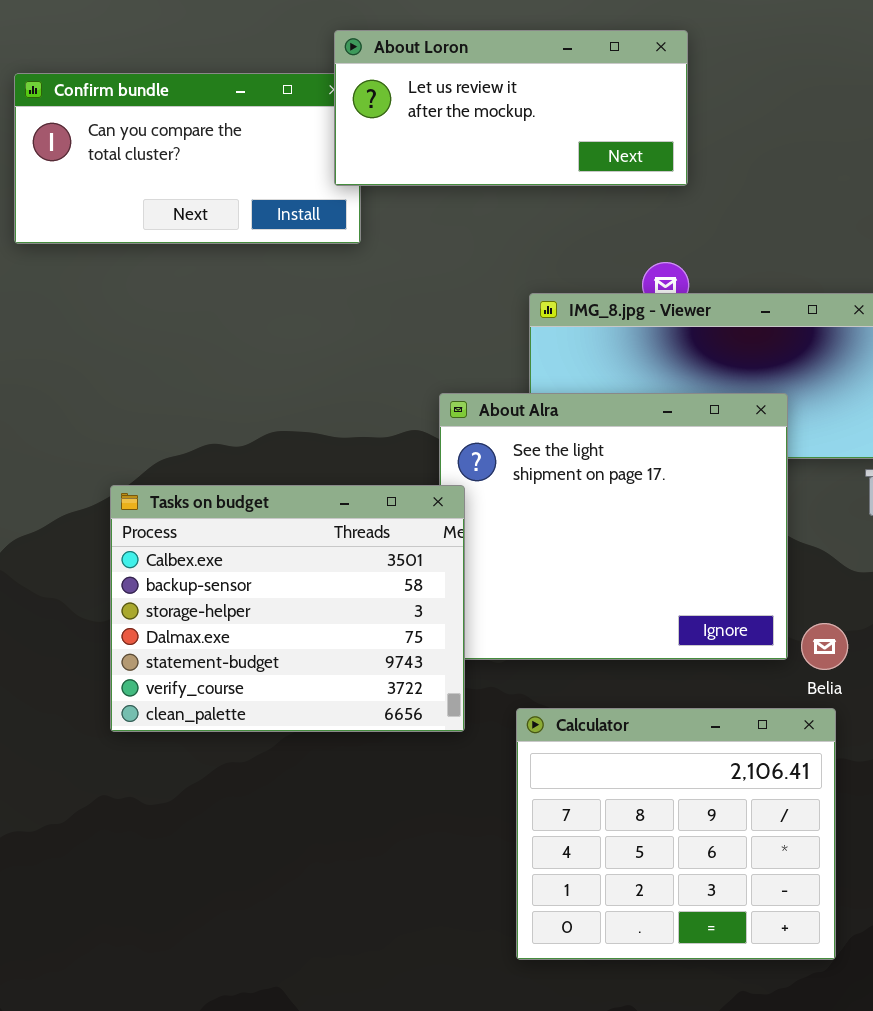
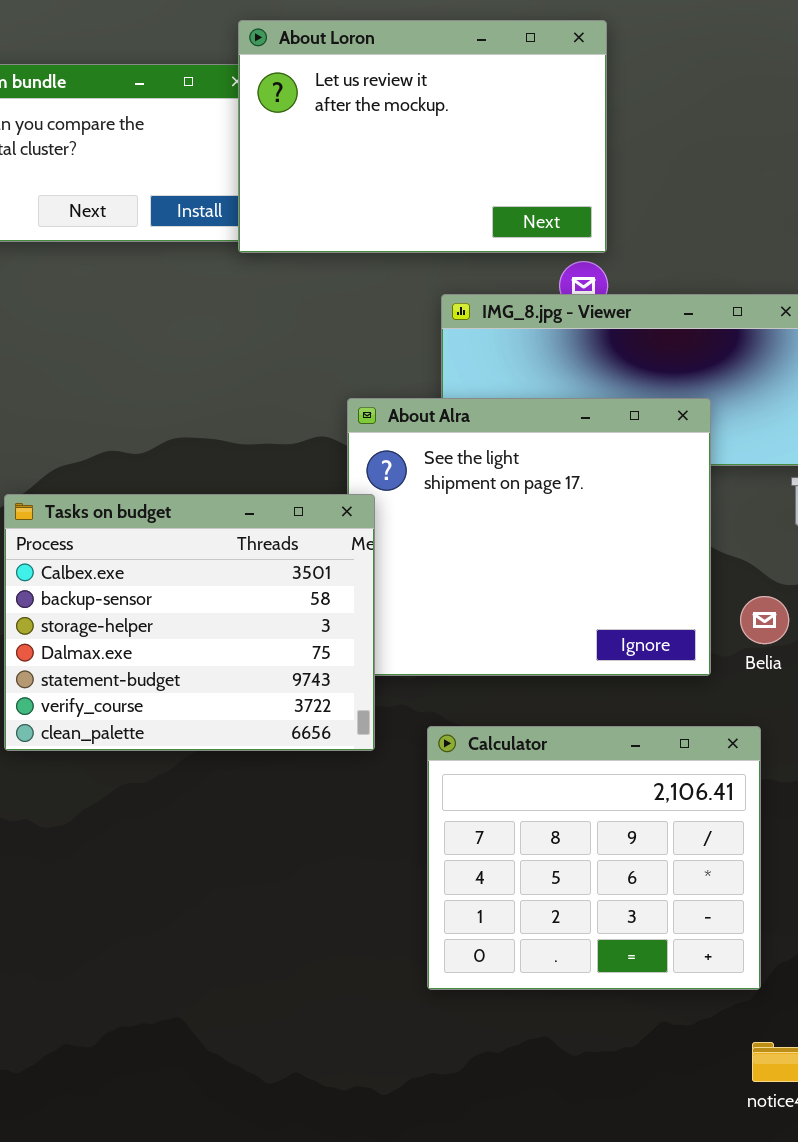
About Loron: [334,30,688,186] -> [238,20,607,253], resized
Belia: [801,623,848,670] -> [740,596,789,644], moved

